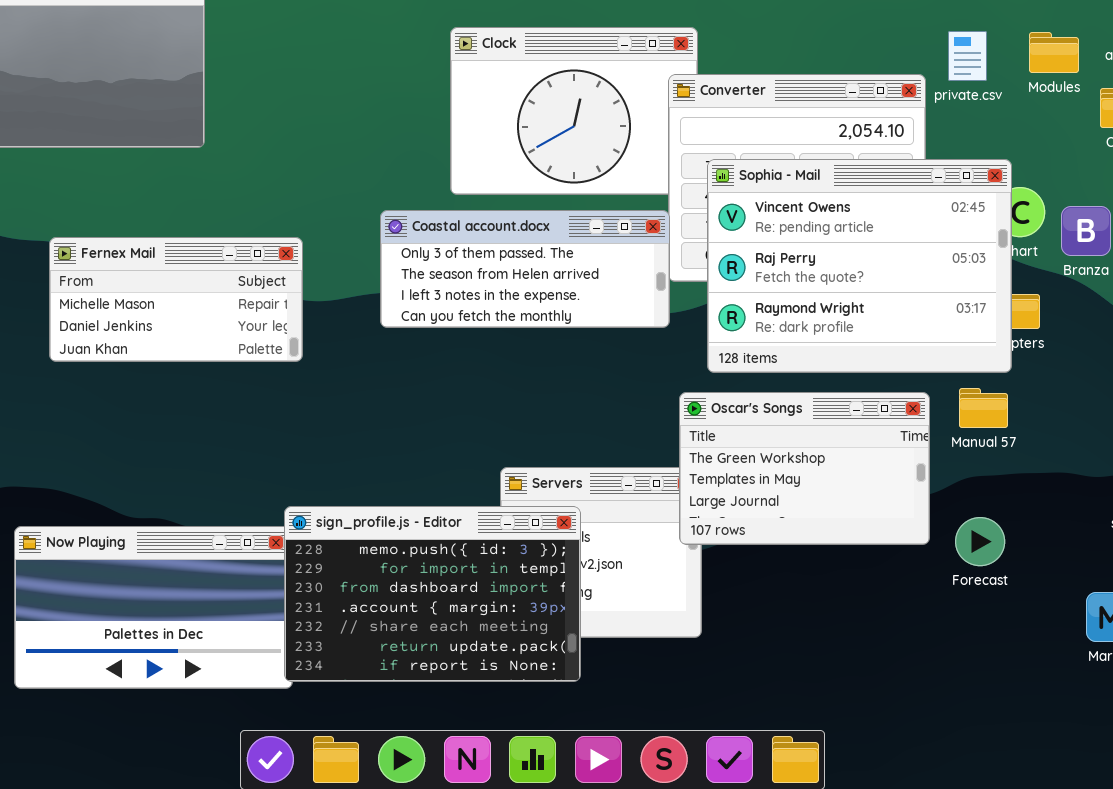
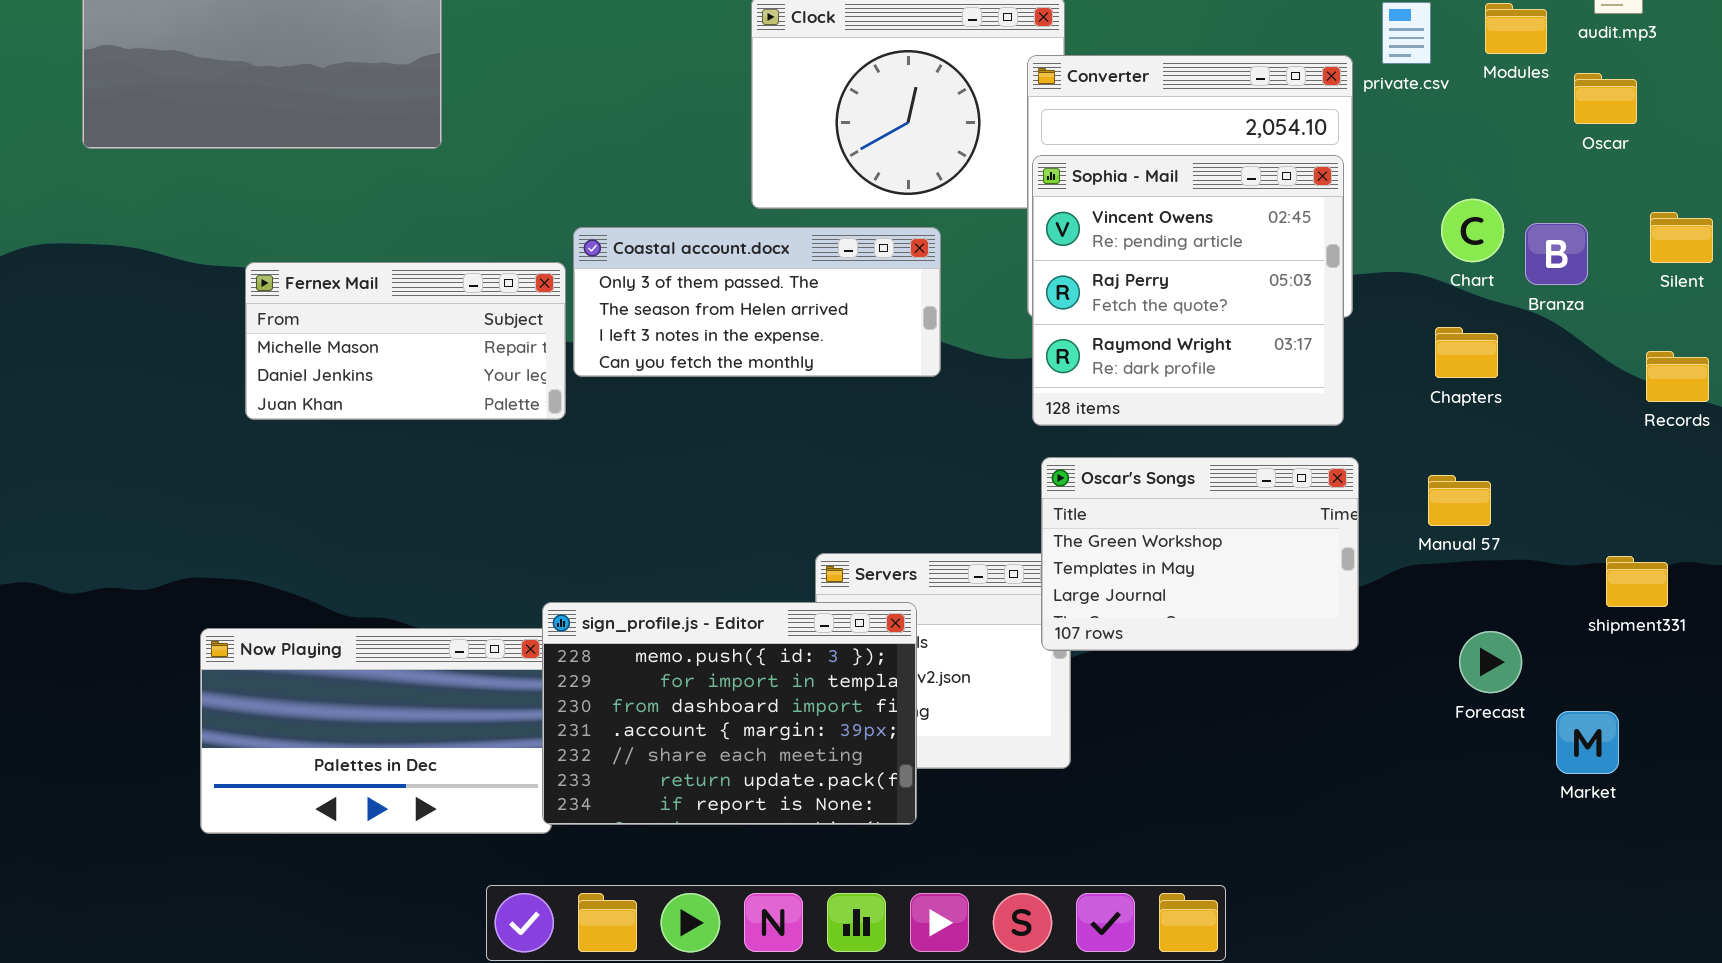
Sophia - Mail: [707,159,1012,373] -> [1032,155,1344,426], moved, resized
Coastal account.docx: [380,210,670,328] -> [573,227,941,377], moved
Manual 57: [959,388,1008,428] -> [1428,475,1491,526], moved
Forecast: [955,517,1005,566] -> [1459,631,1522,693], moved

